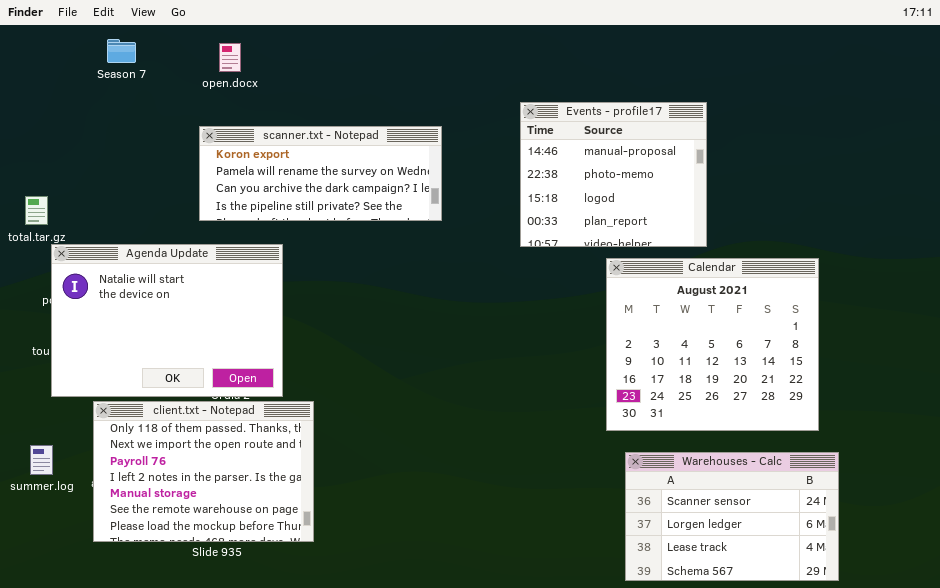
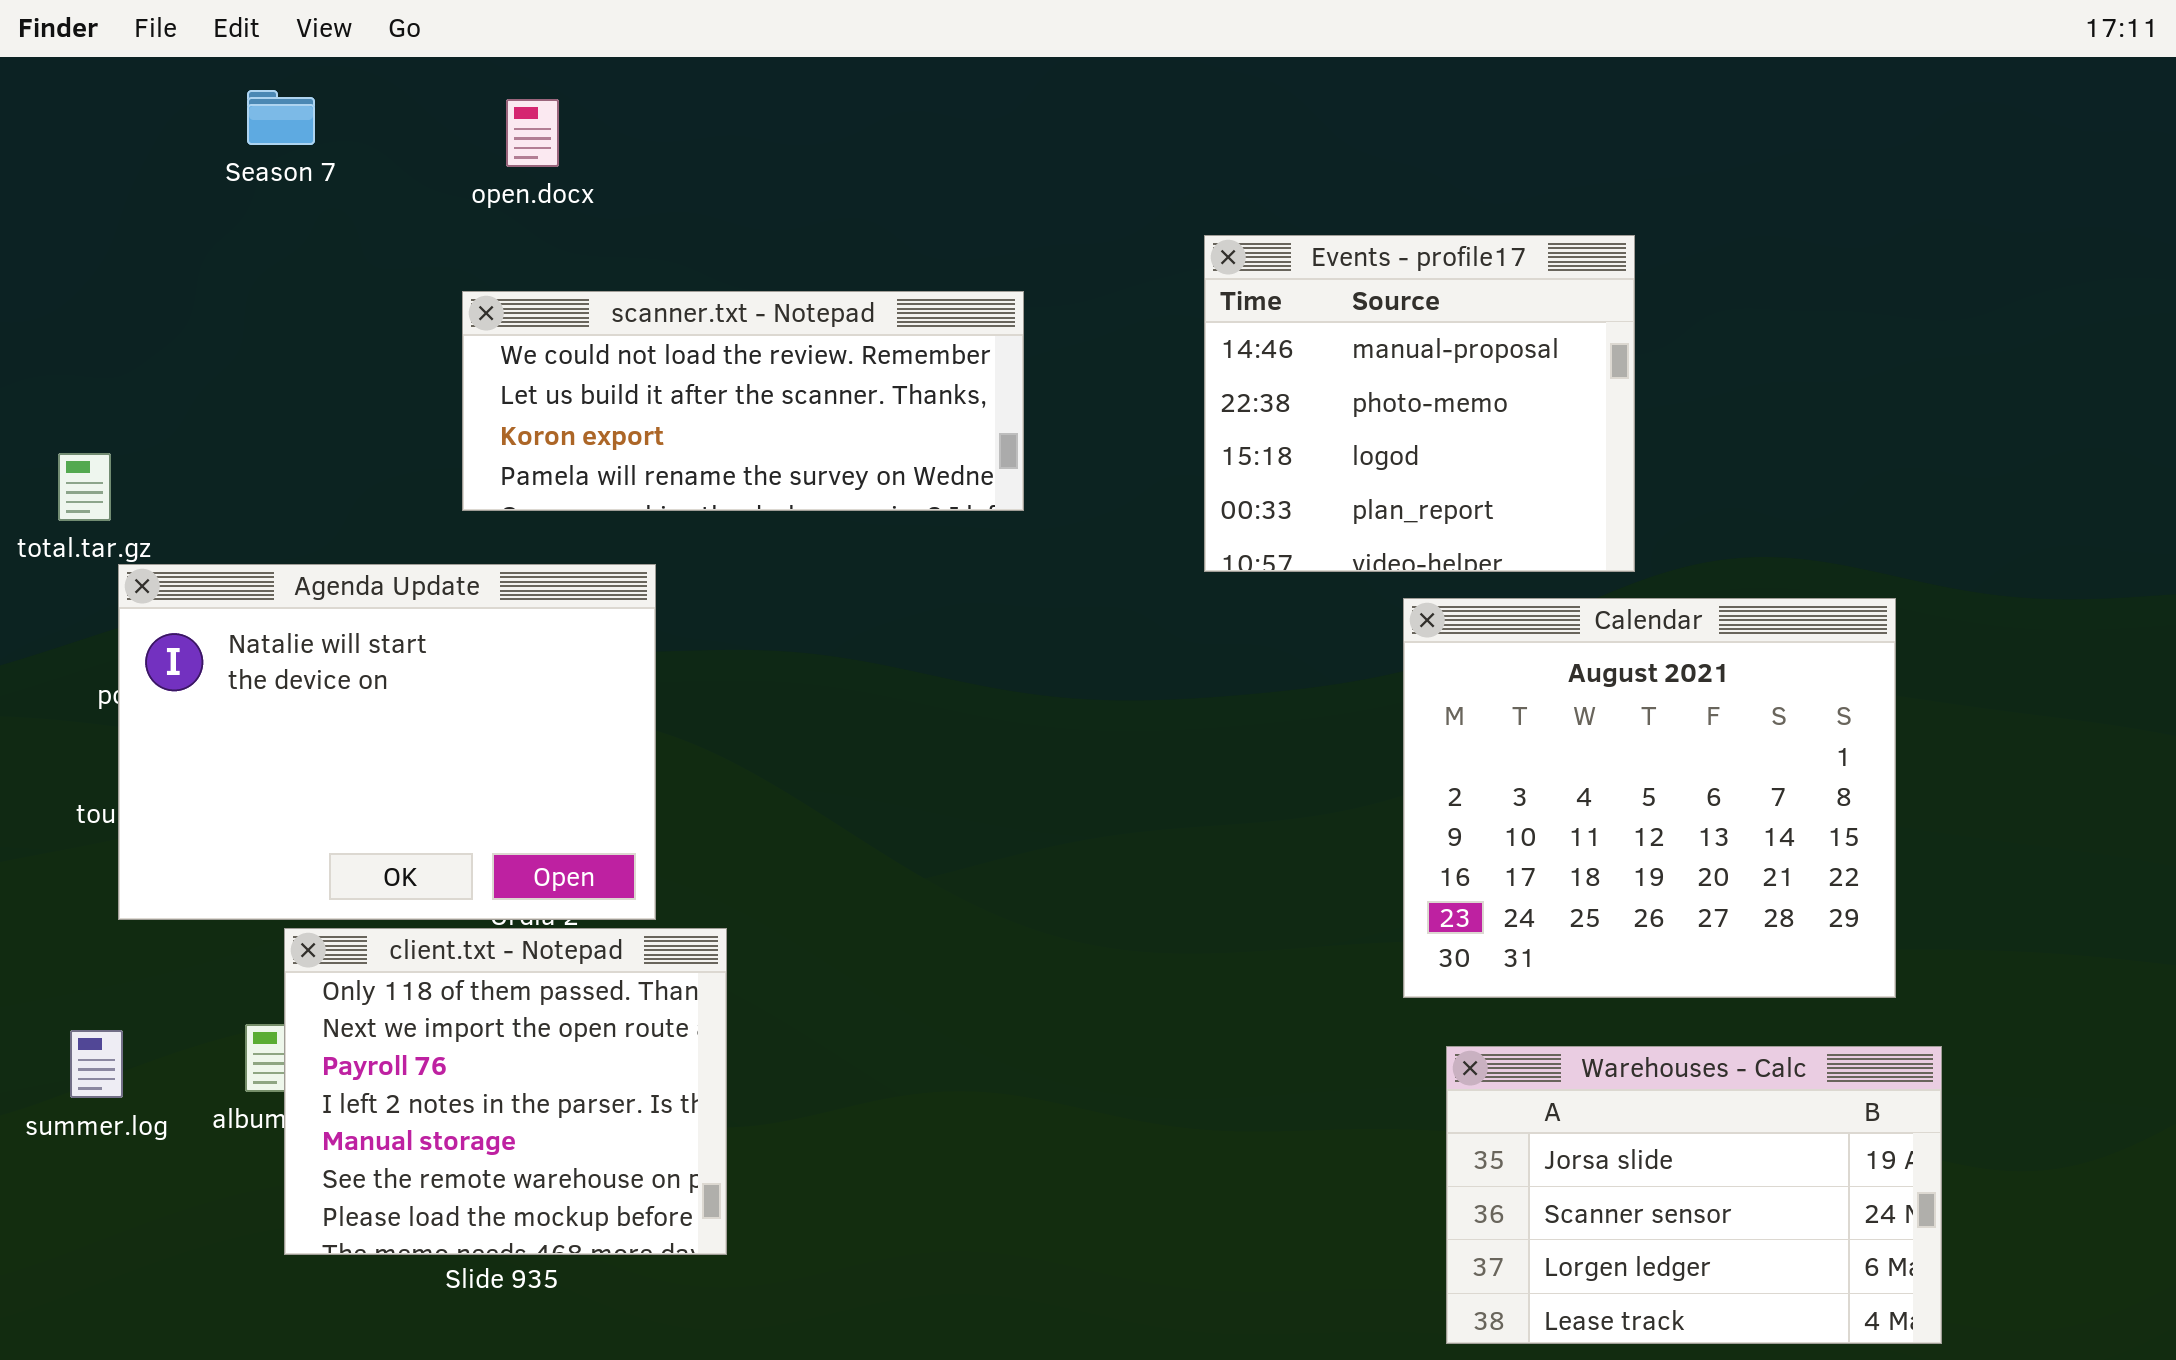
scanner.txt - Notepad: [199,126,442,221] -> [462,291,1024,511], scrolled up 2 rows
client.txt - Notepad: [93,401,314,542] -> [284,928,727,1255], resized
Warehouses - Calc: [625,452,839,581] -> [1446,1046,1942,1344], scrolled up 1 row

